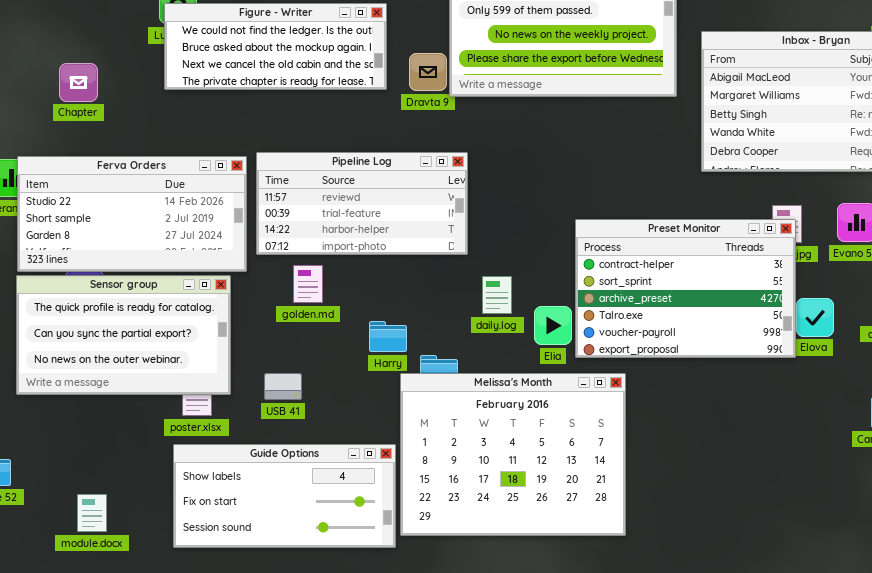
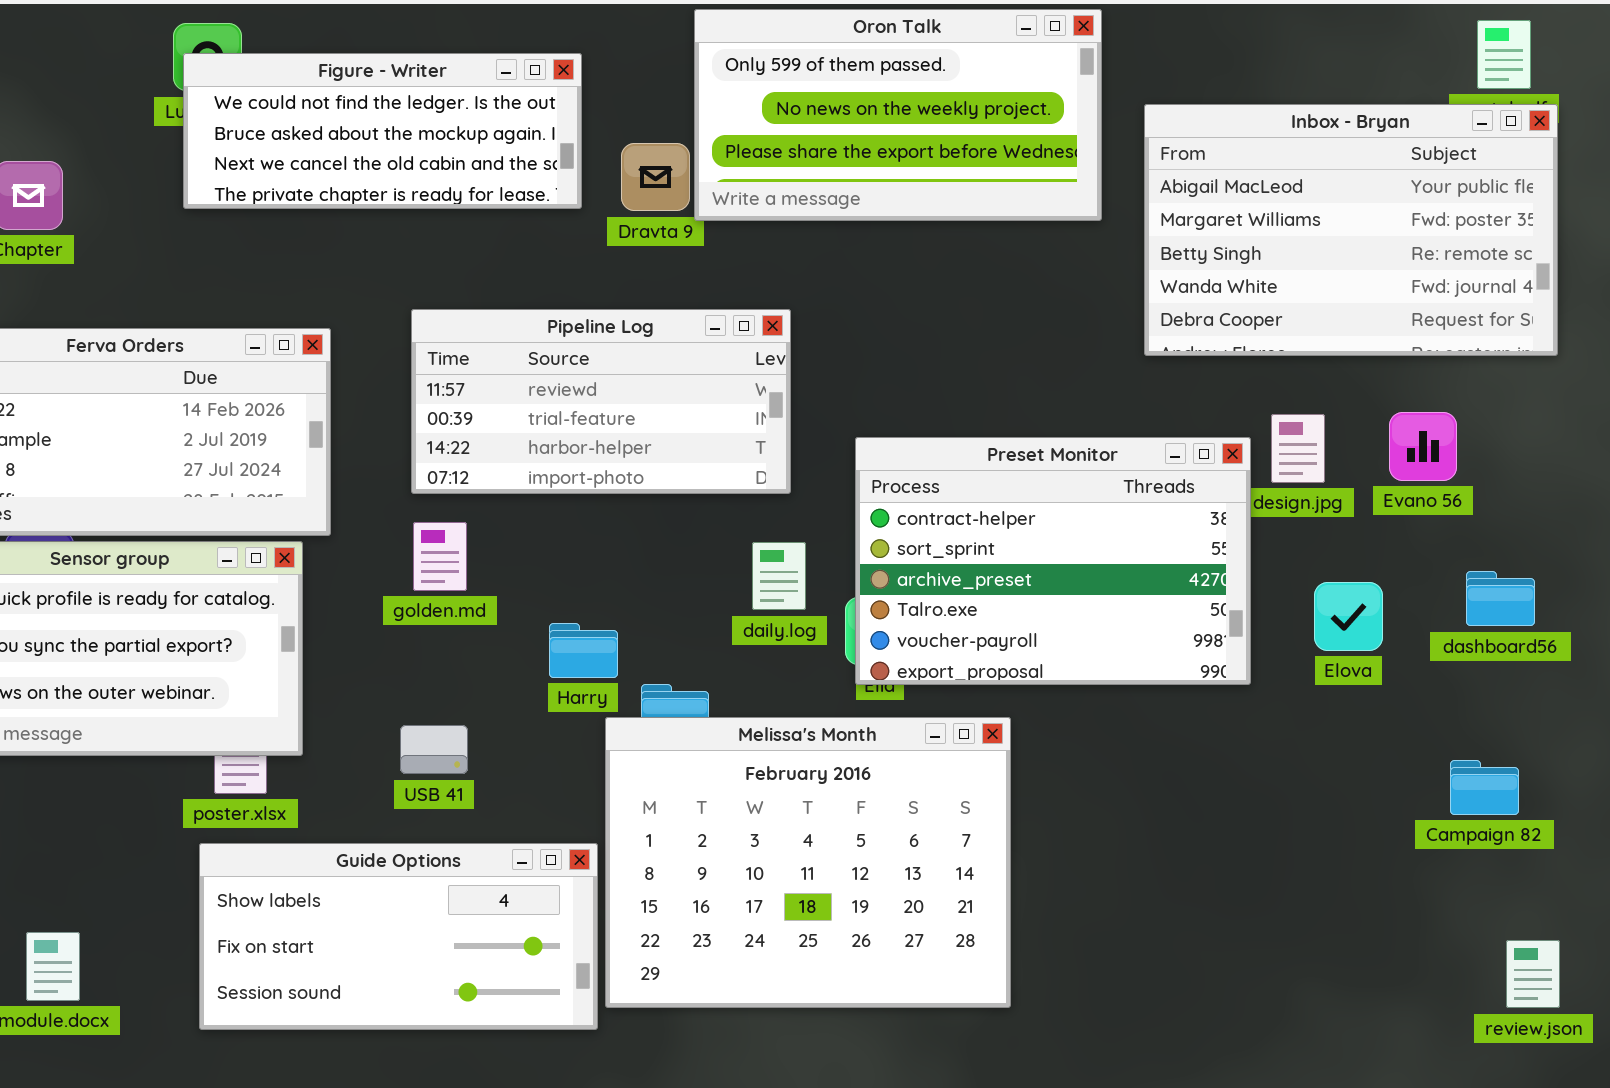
Pipeline Log: [256,152,468,255] -> [411,309,791,494], moved
Preset Monitor: [575,219,796,358] -> [855,437,1251,685], moved
USB 41: [264,373,302,400] -> [400,725,468,774], moved

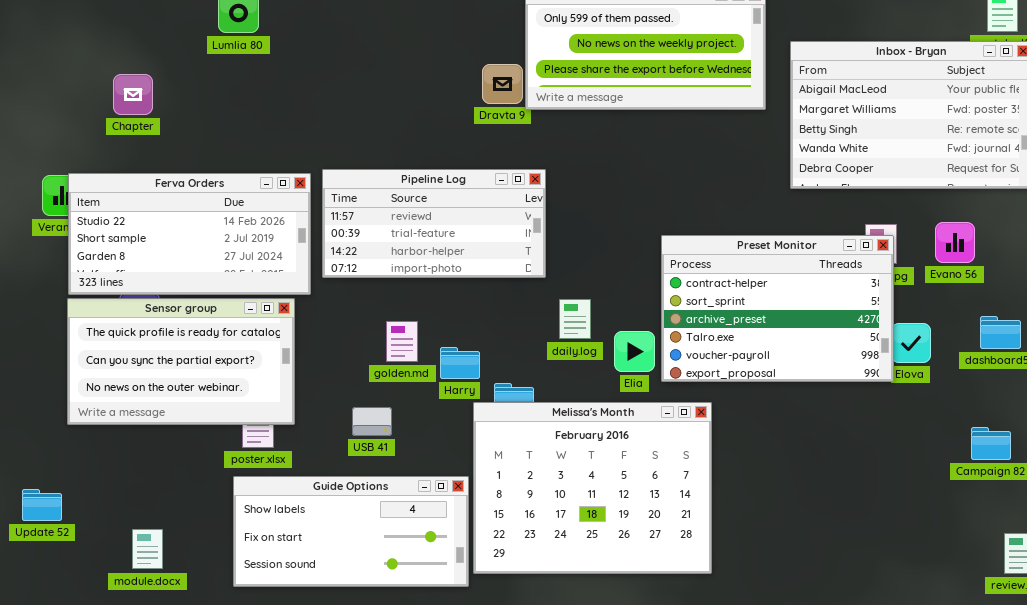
Figure - Writer: [183,53,582,209] -> none, closed
Pipeline Log: [411,309,791,494] -> [322,169,546,278], moved
Preset Monitor: [855,437,1251,685] -> [661,235,894,382], moved
golden.md: [413,522,467,591] -> [386,321,418,362], moved

